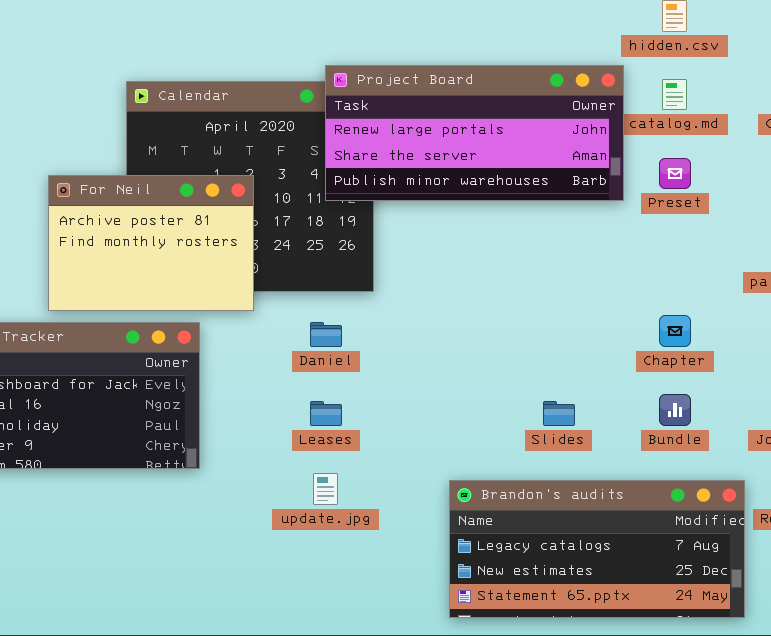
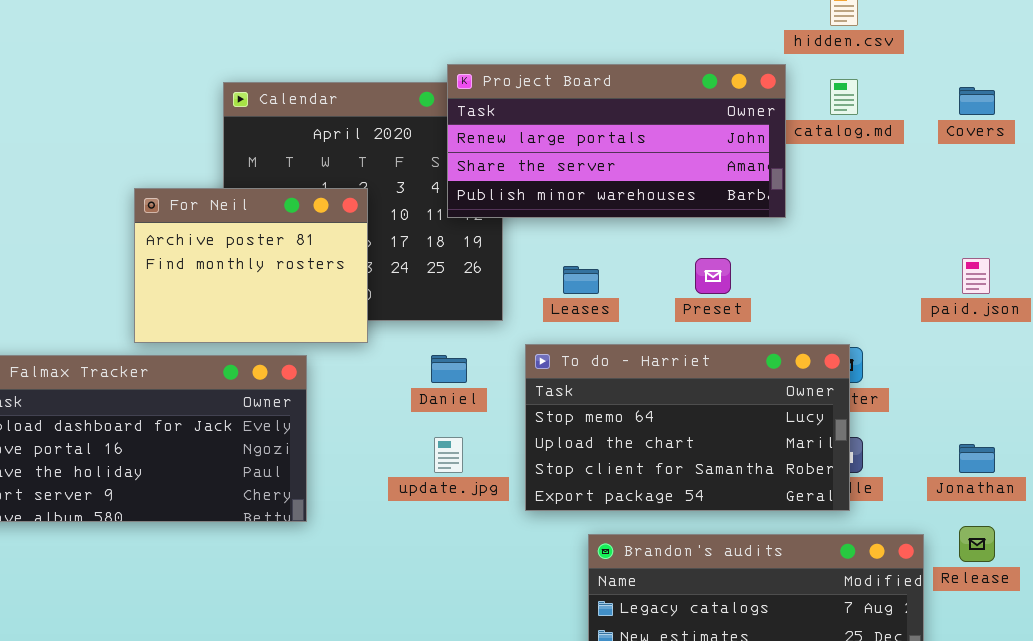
Preset: [659,158,691,189] -> [695,258,731,294], moved
To do - Harriet: none -> [525,344,850,511], opened
Leases: [310,401,342,426] -> [563,266,599,294], moved
update.jpg: [313,473,338,505] -> [434,437,463,473], moved

